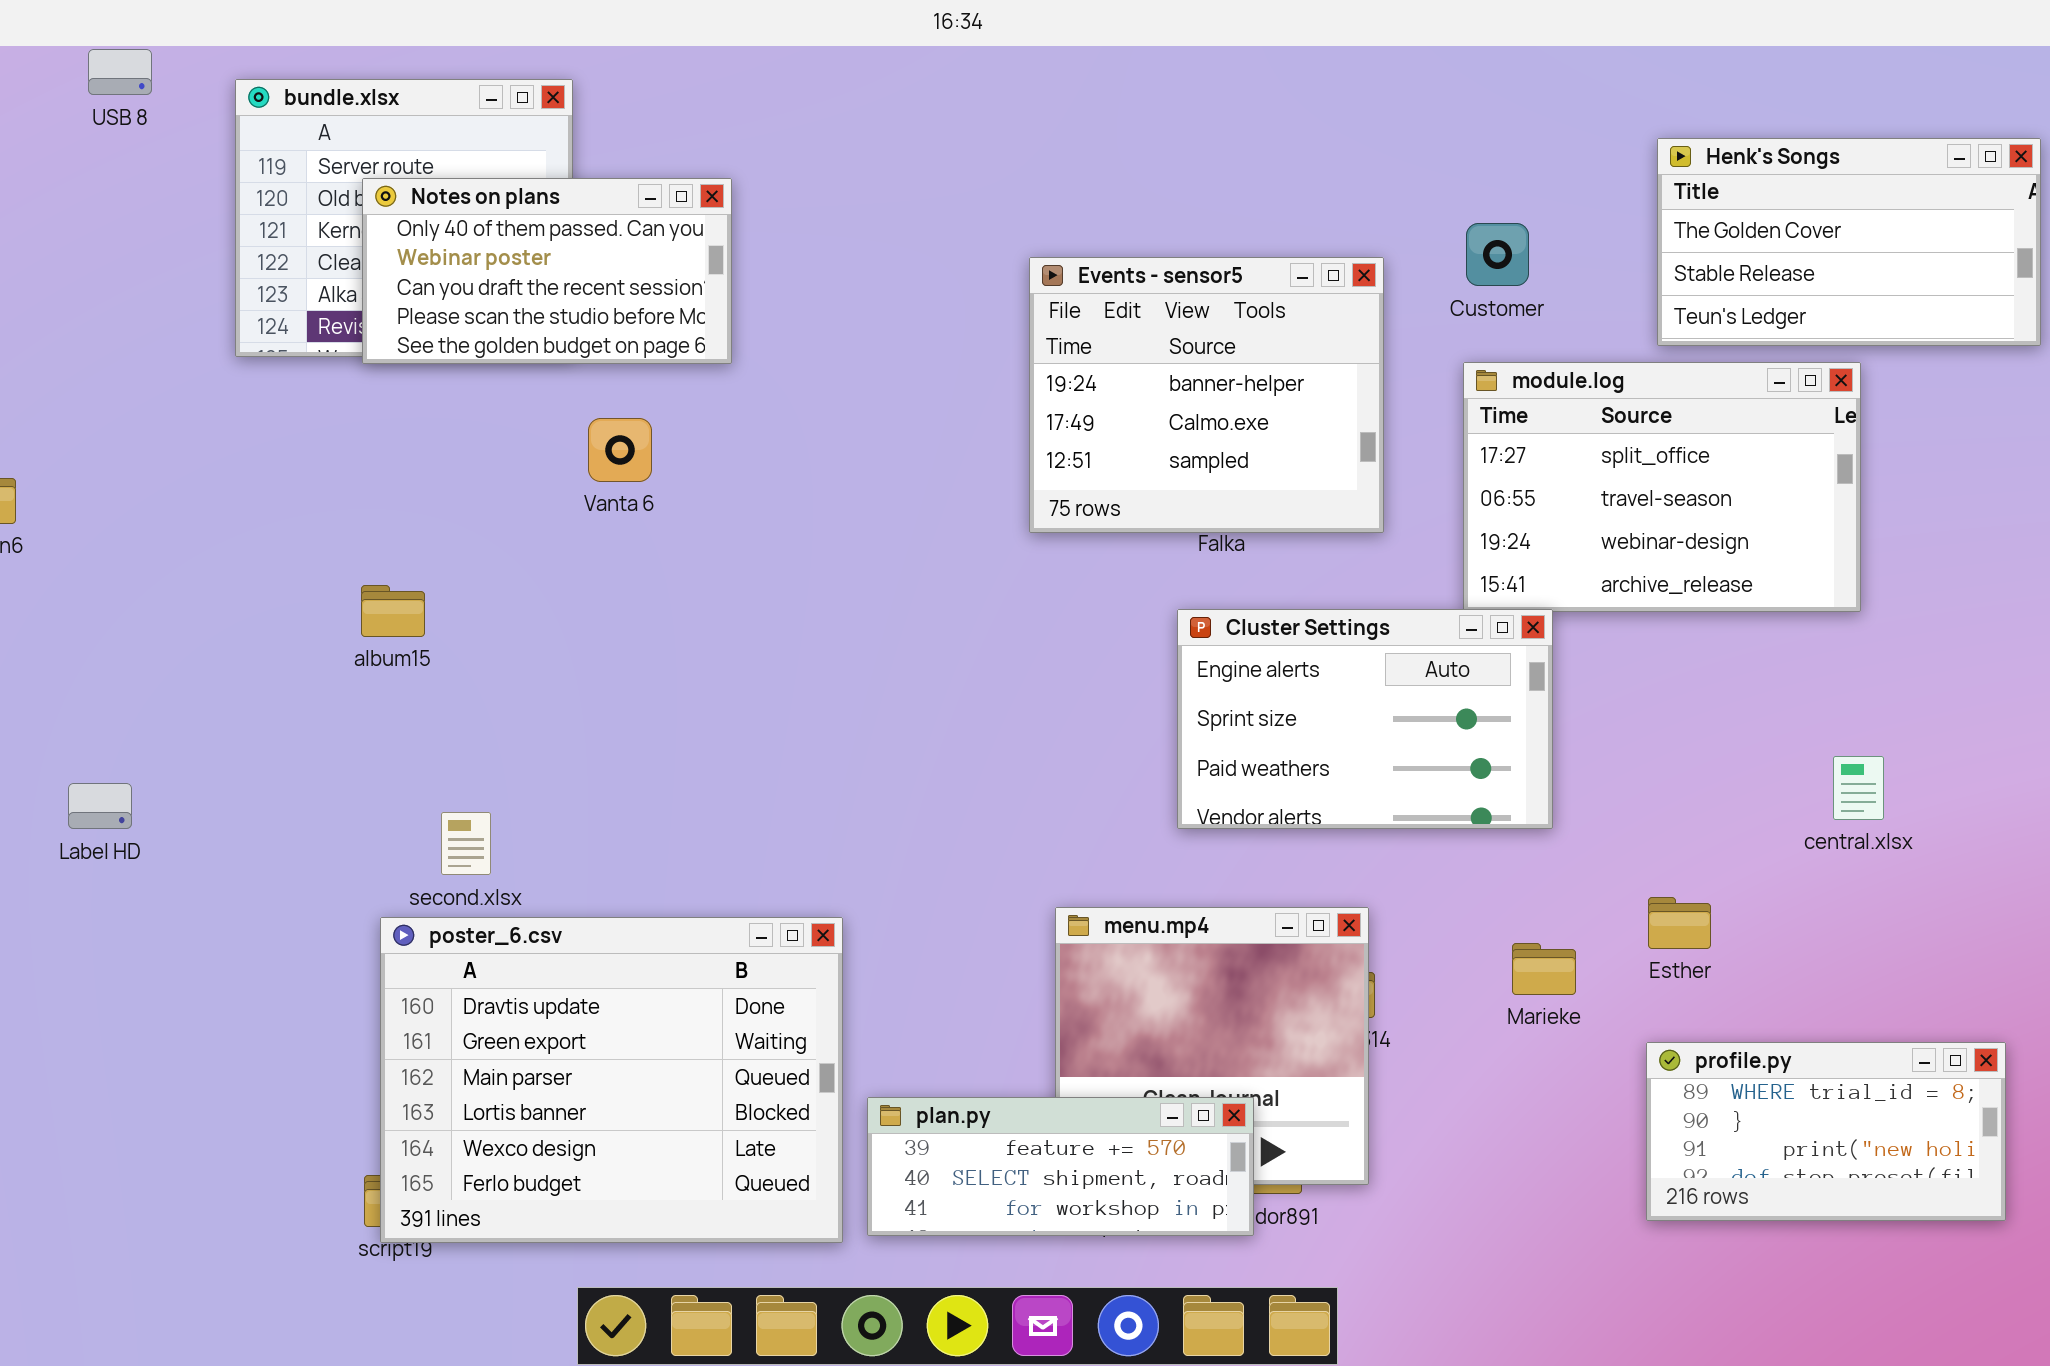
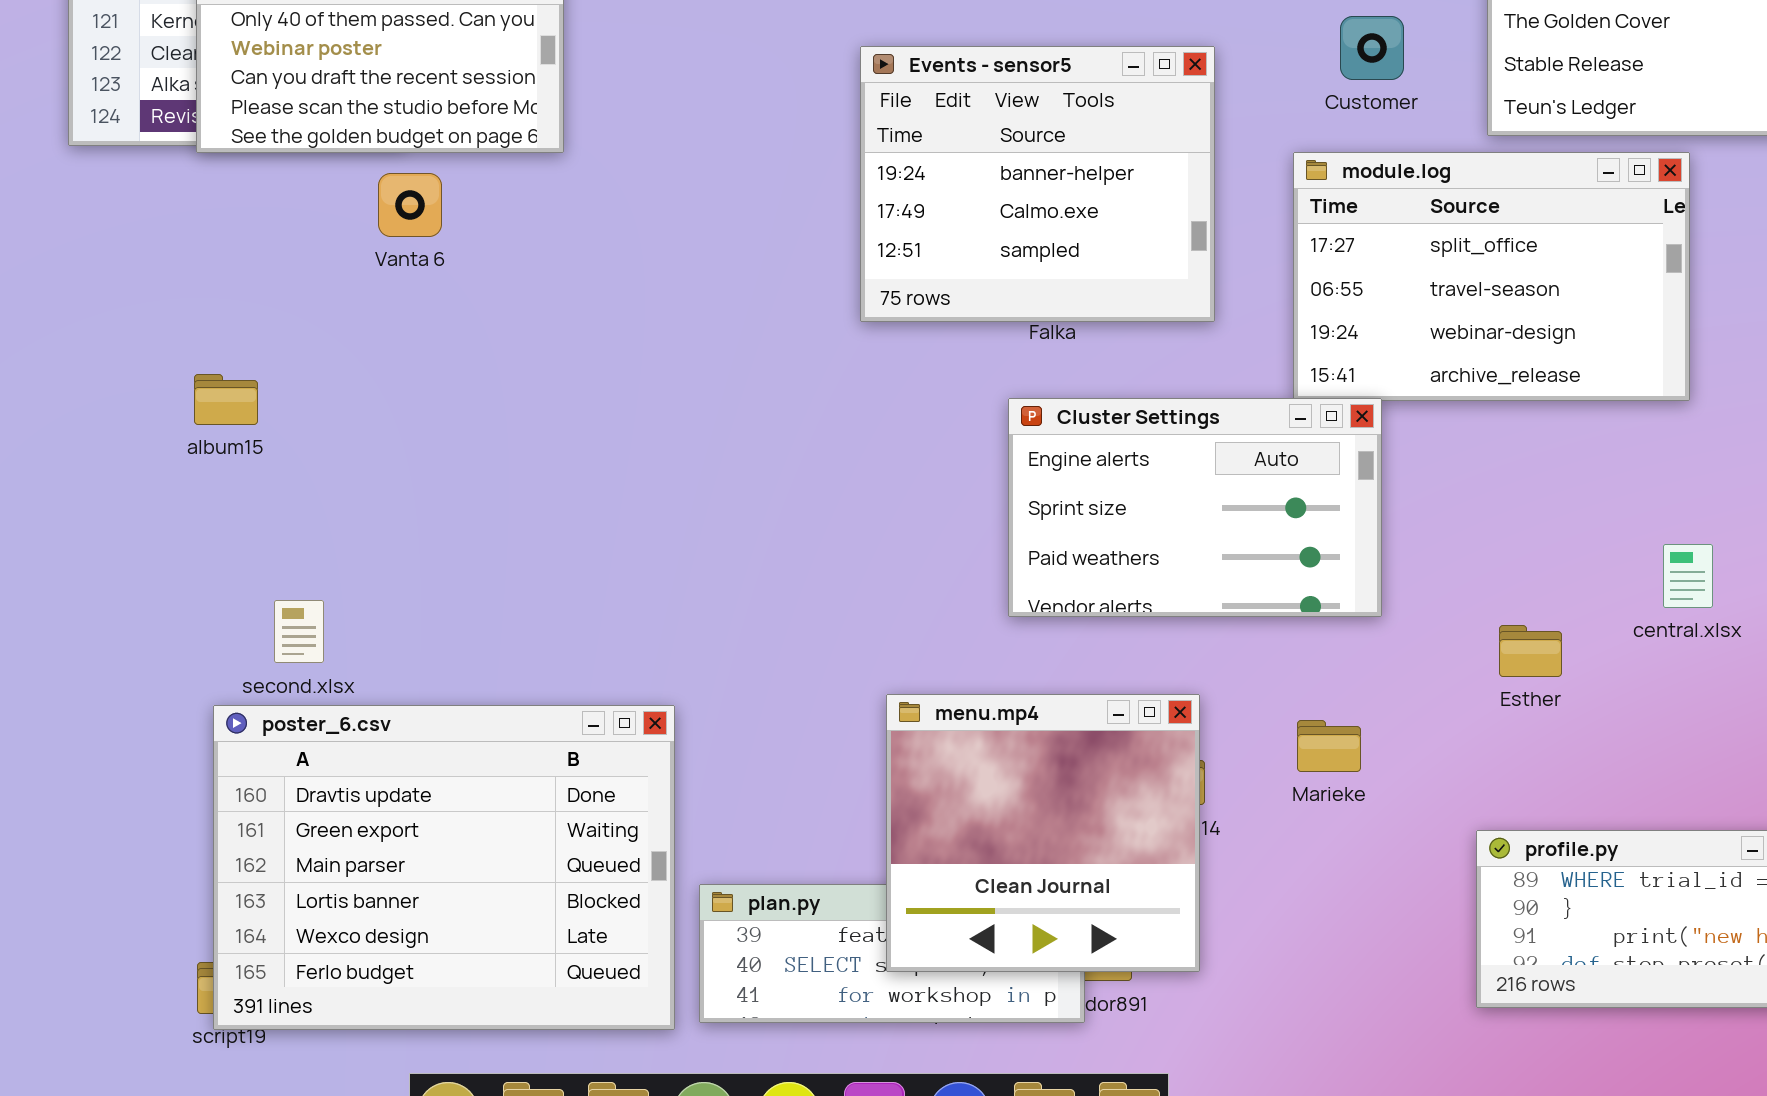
Customer: [1466,223,1529,286] -> [1340,16,1404,80], moved
Vanta 6: [588,418,652,482] -> [378,173,442,237], moved
Esther: [1648,897,1711,949] -> [1499,625,1562,677], moved
menu.mp4: [1055,907,1369,1185] -> [886,694,1200,972], raised
Marieke: [1512,943,1576,995] -> [1297,720,1361,772], moved

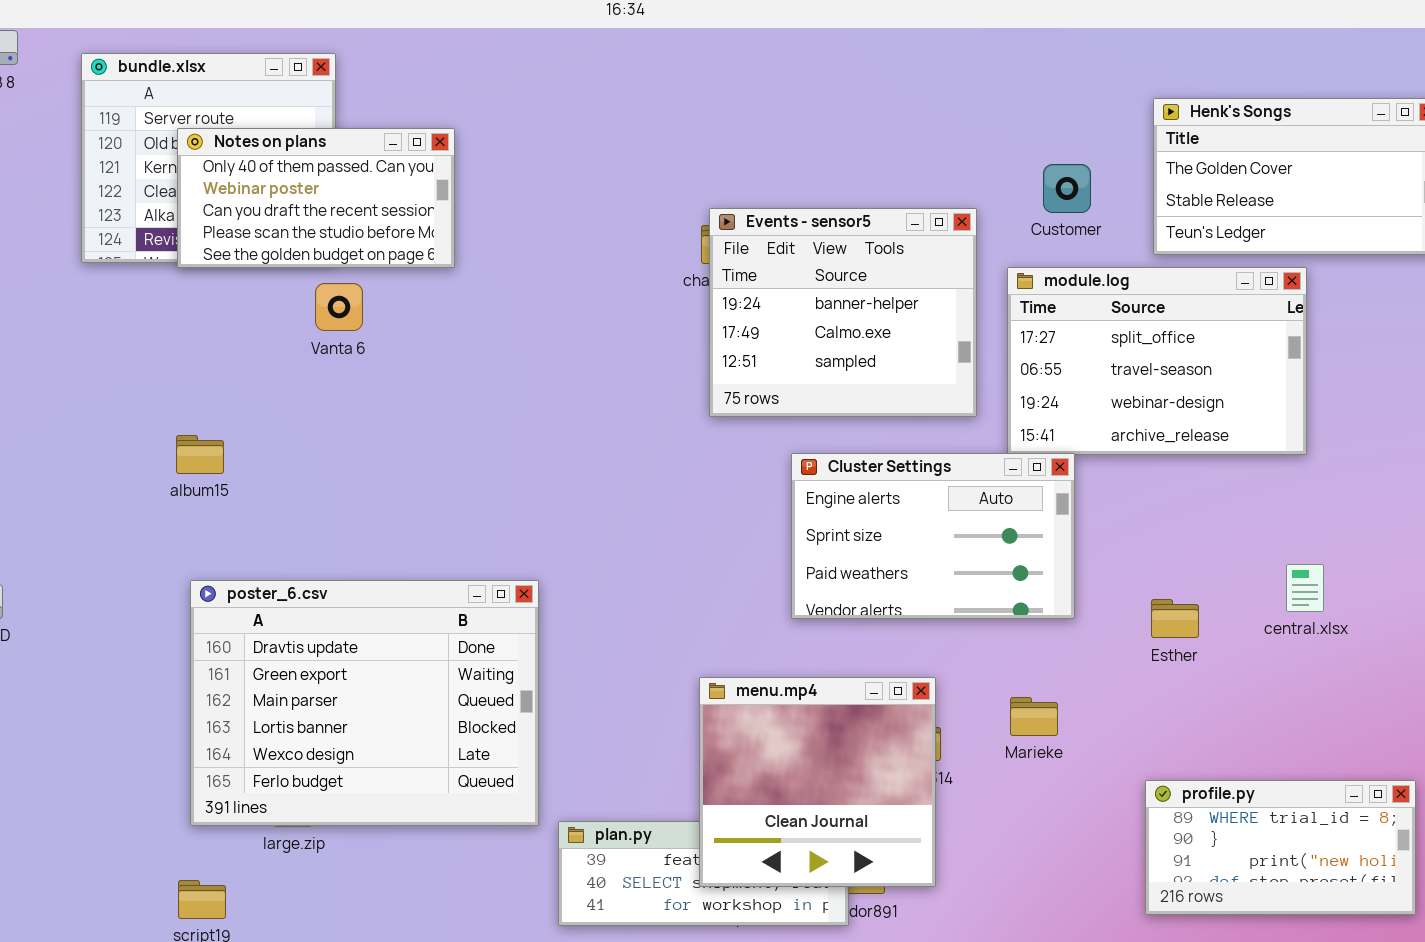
Events - sensor5: [860,46,1215,322] -> [709,208,977,417], moved
Esther: [1499,625,1562,677] -> [1151,599,1199,638], moved
poster_6.csv: [213,705,675,1030] -> [190,580,539,826], moved

